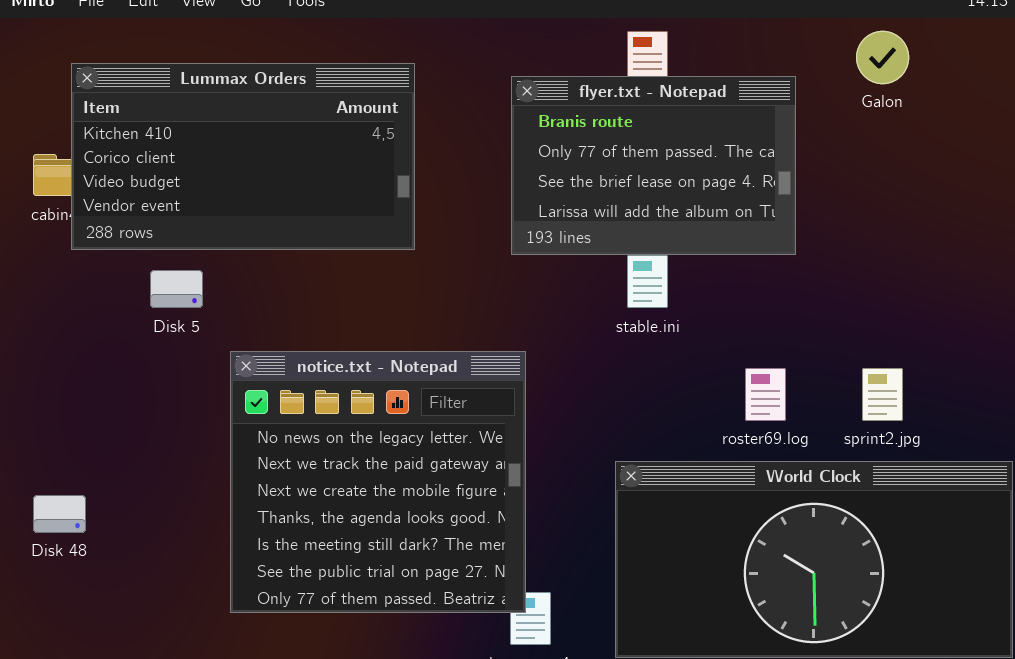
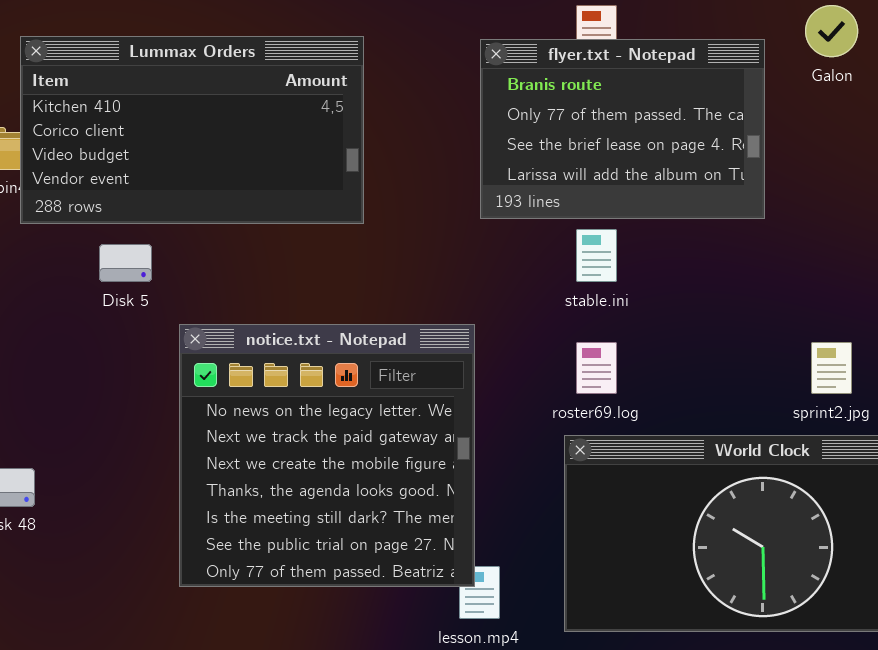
flyer.txt - Notepad: [511,76,796,255] -> [480,39,765,219], moved
roster69.log: [745,368,786,421] -> [576,342,617,394], moved

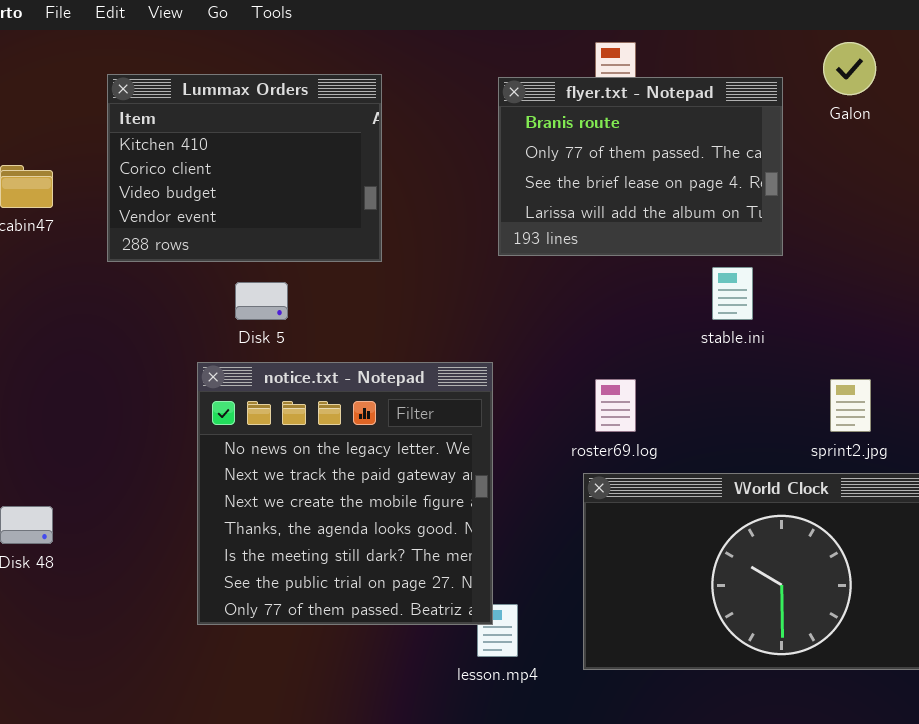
Lummax Orders: [20,36,364,224] -> [107,74,382,262], resized
stable.ini: [576,229,617,282] -> [712,267,753,320], moved
Disk 5: [99,244,152,282] -> [235,282,288,320], moved

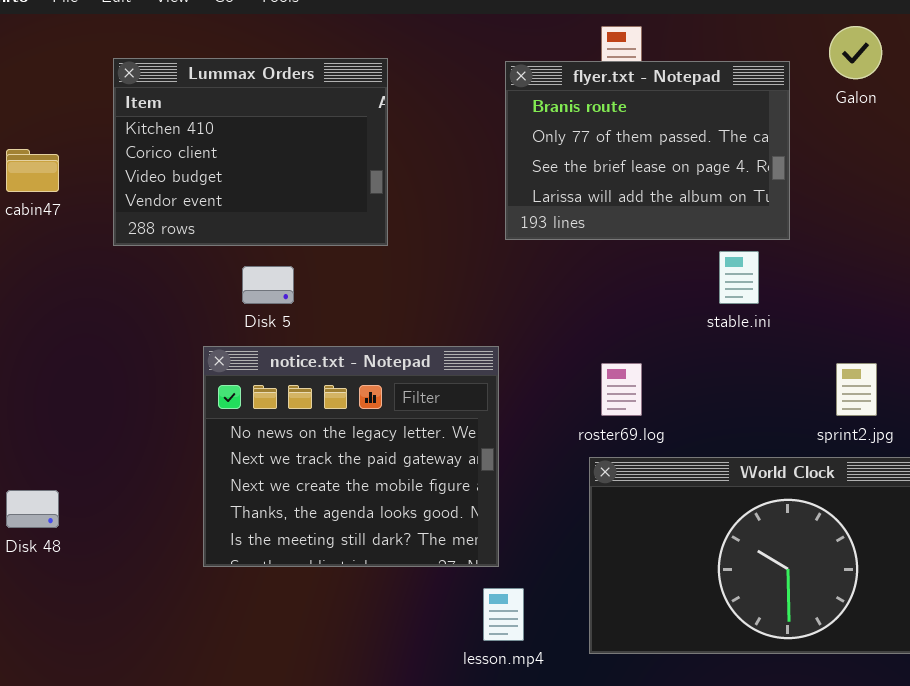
notice.txt - Notepad: [197,362,493,625] -> [203,346,499,567], resized

